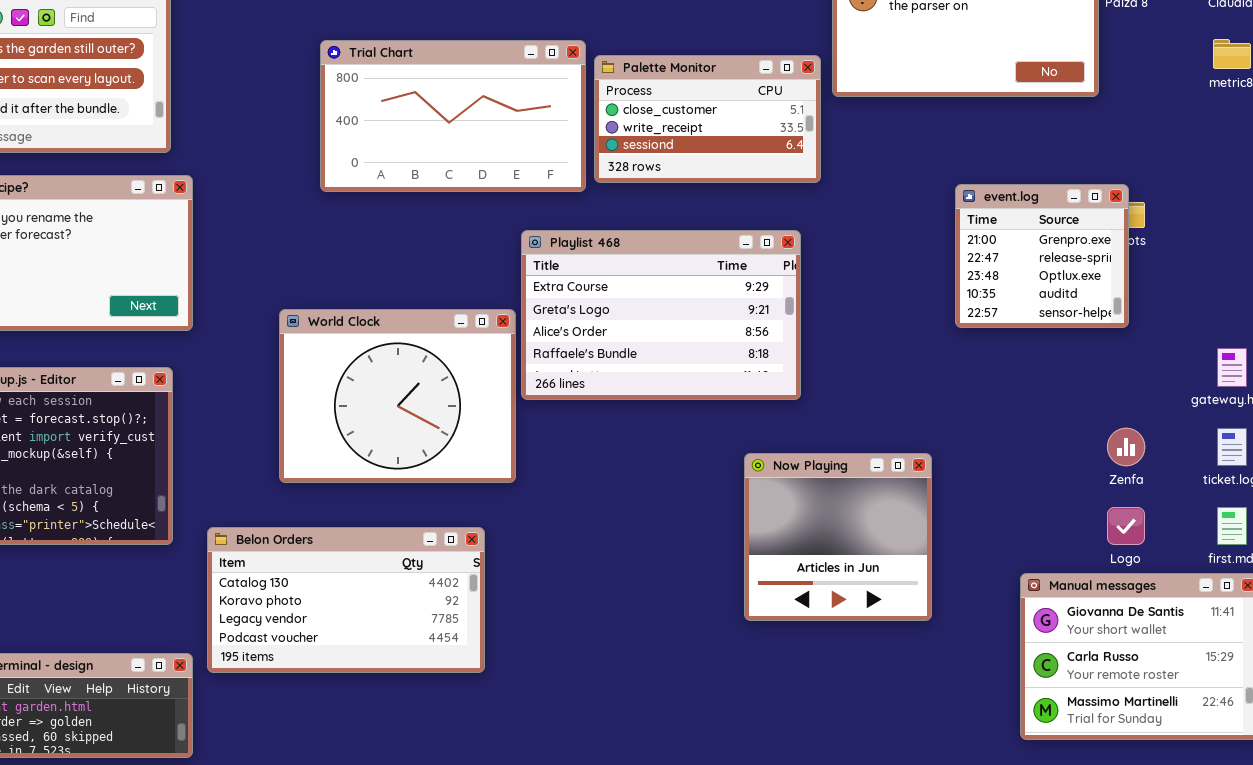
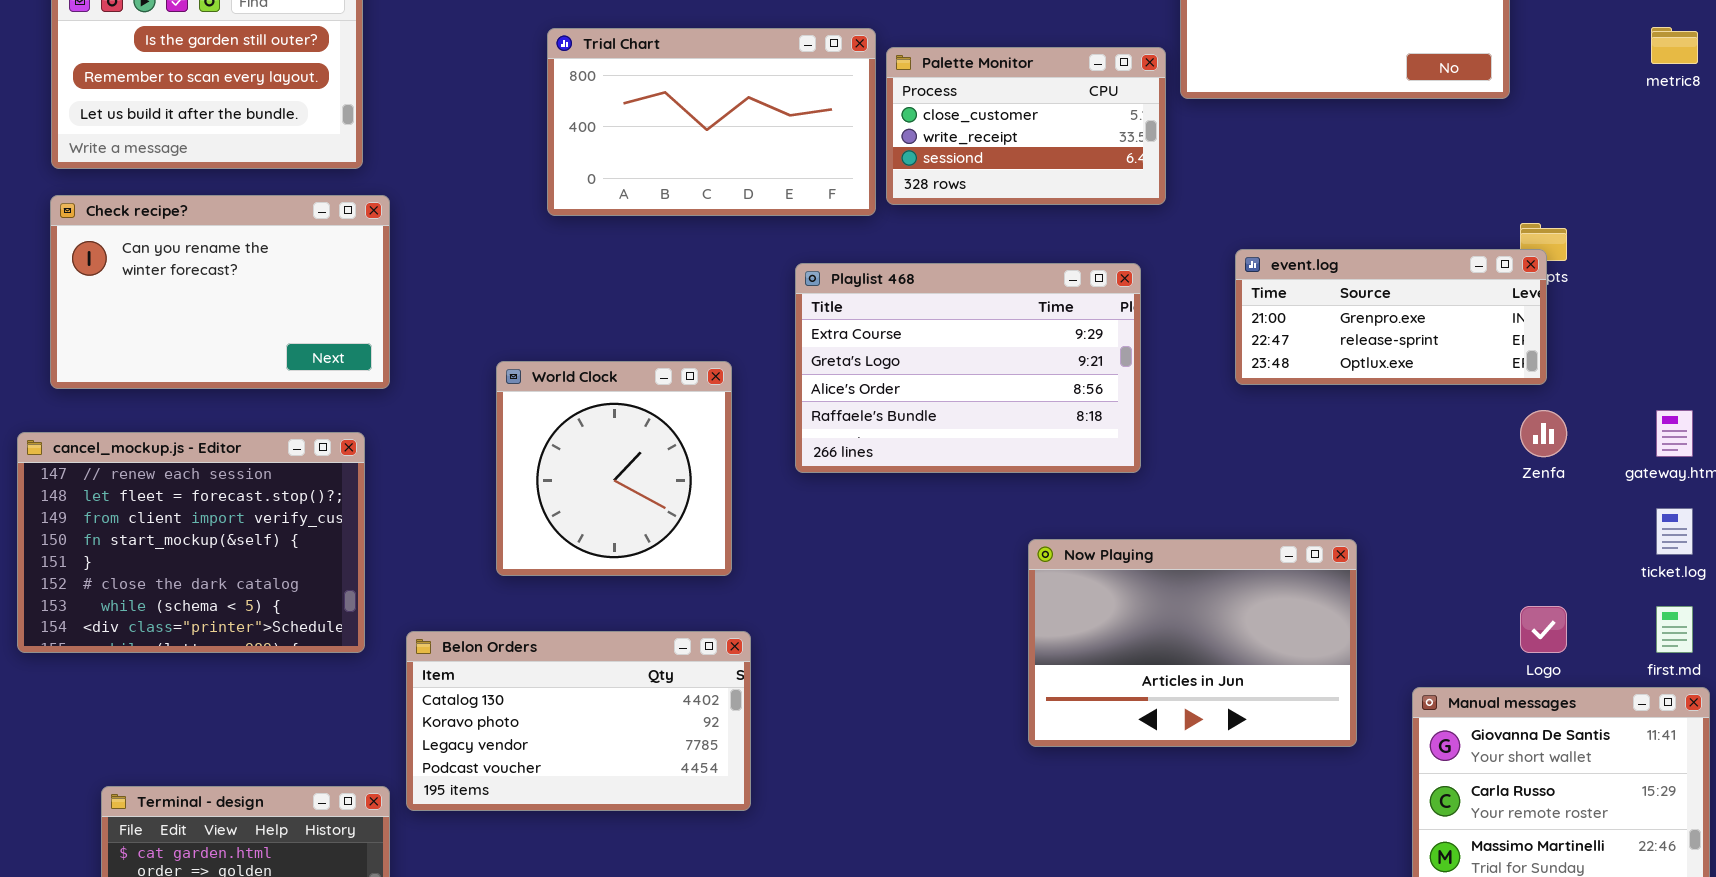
event.log: [955,184,1129,328] -> [1235,249,1547,385], resized
World Clock: [279,309,516,483] -> [496,361,732,576], resized
Zenfa: [1107,428,1145,466] -> [1520,410,1567,457], moved
Now Playing: [744,453,932,621] -> [1028,539,1357,747], moved, resized

